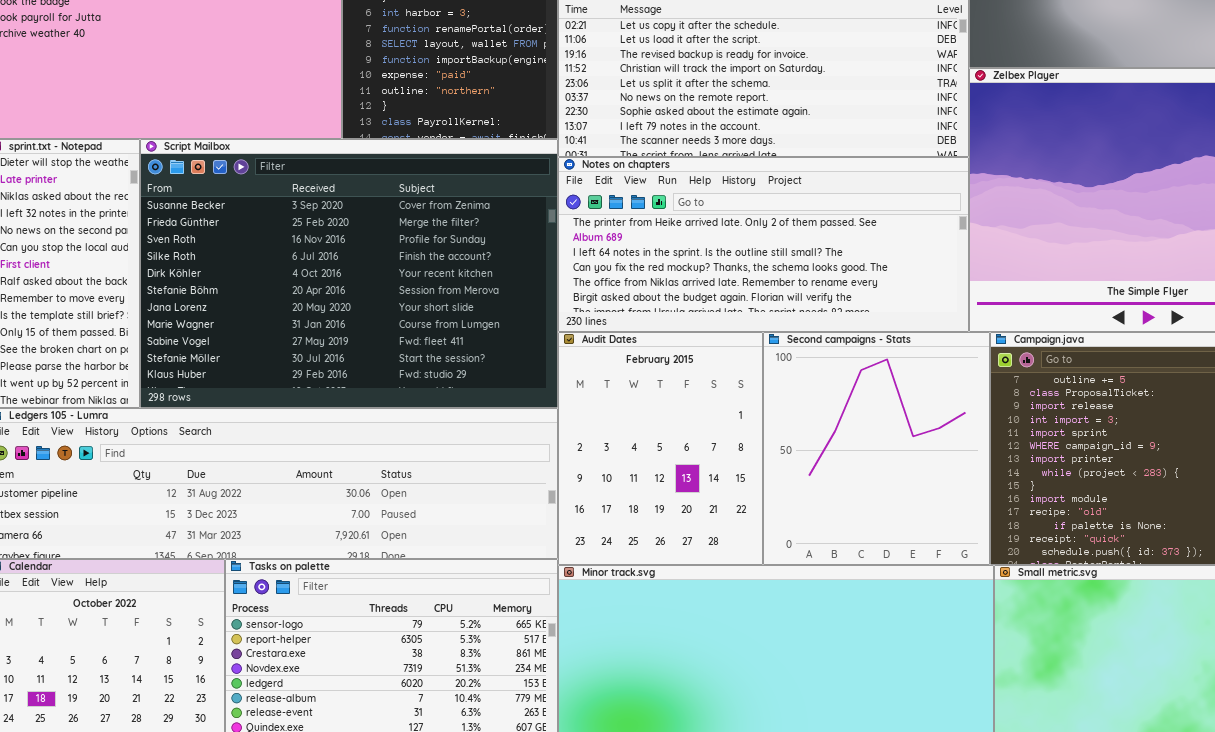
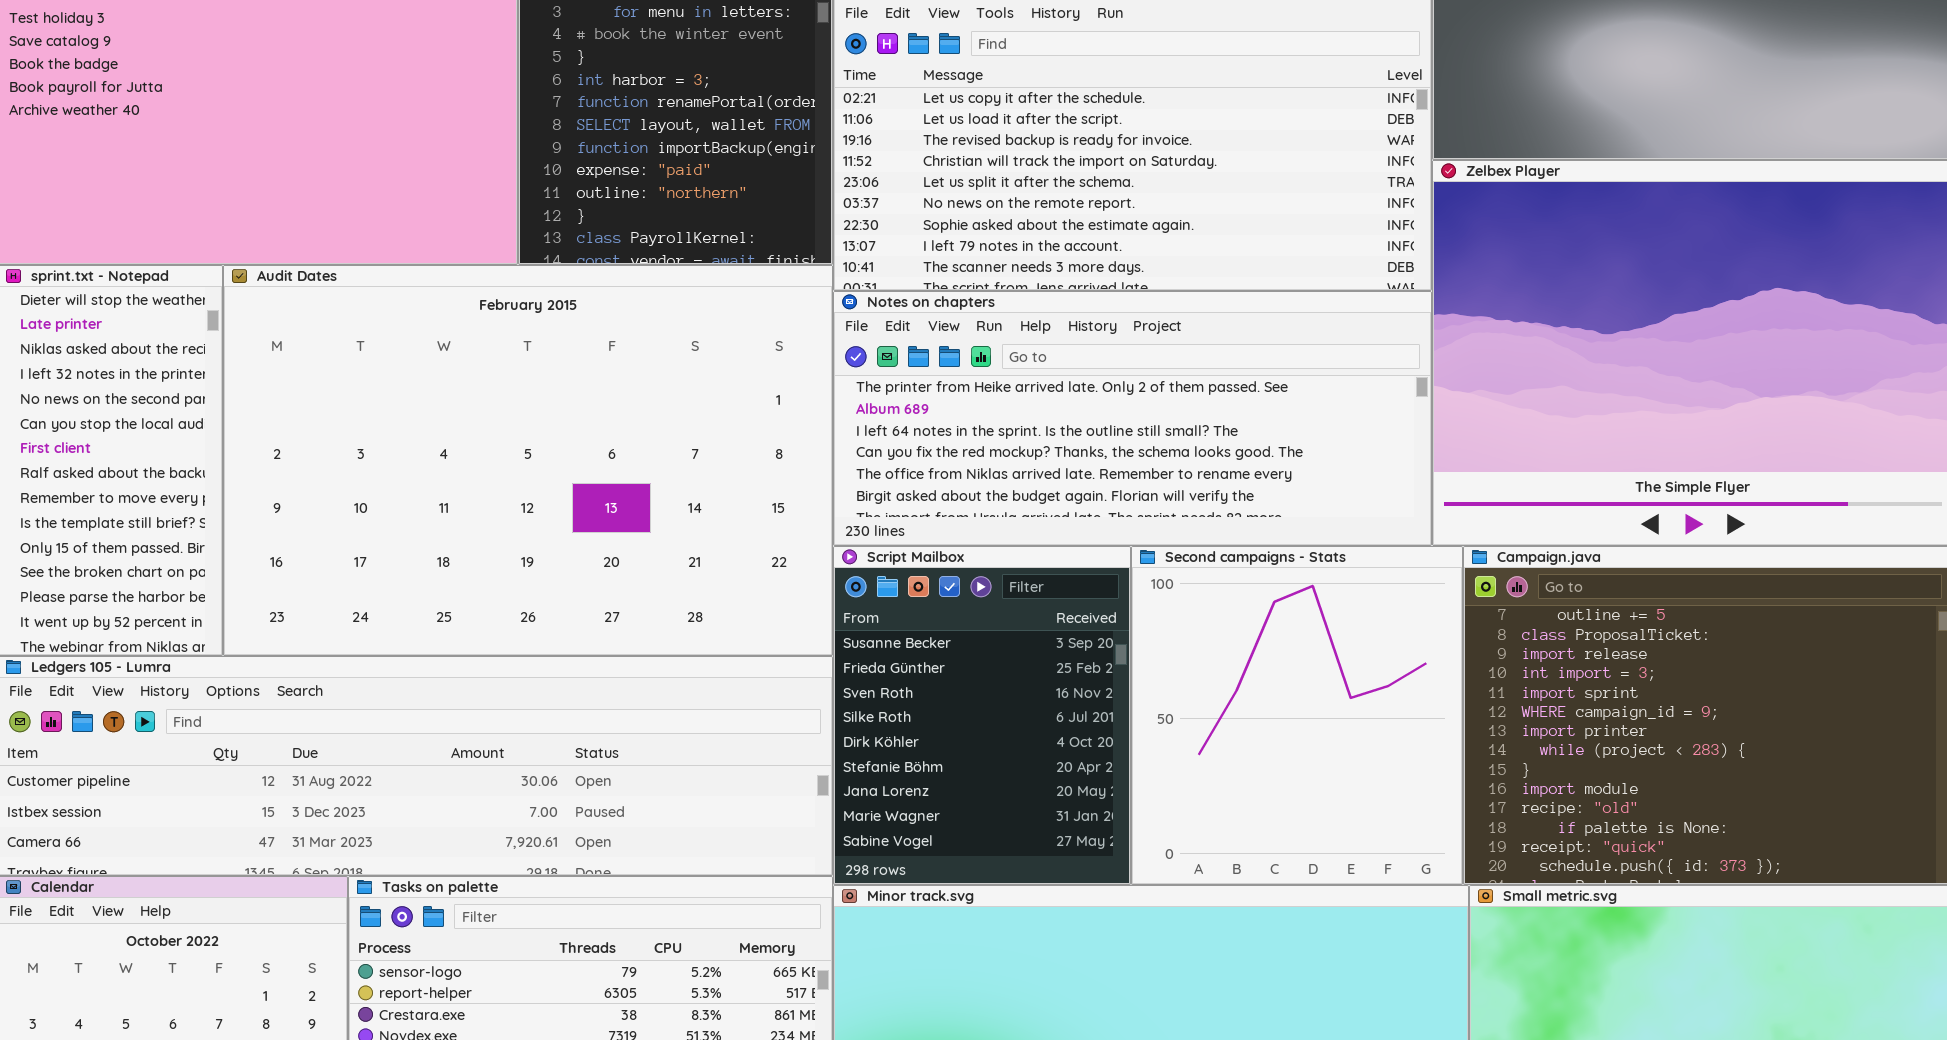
Script Mailbox: [140,139,558,408] -> [833,546,1131,885], moved, resized
Audit Dates: [558,332,763,565] -> [223,265,833,656], moved, resized

